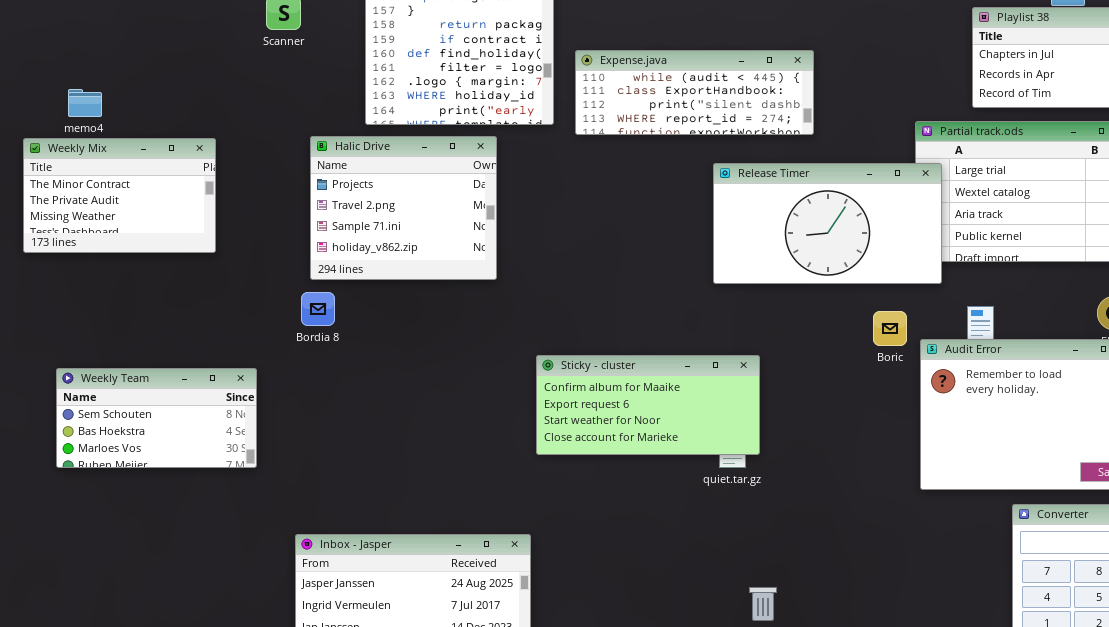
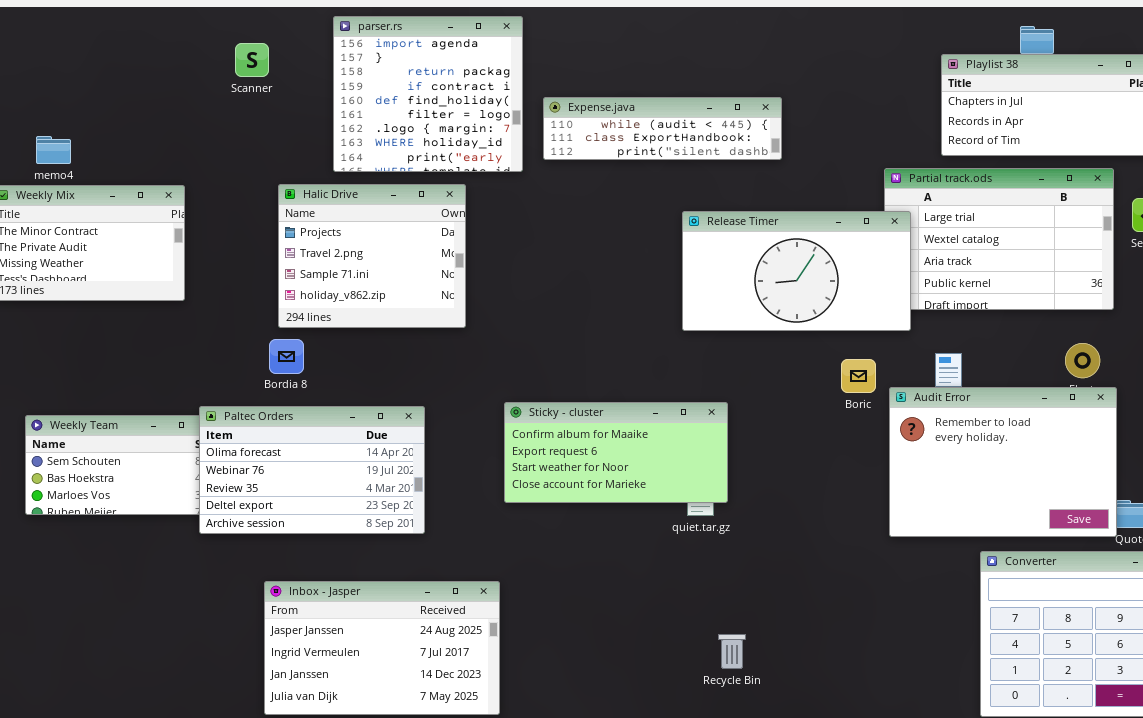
Expense.java: [575,50,814,135] -> [543,97,782,160], resized
Paltec Orders: none -> [199,406,425,534], opened

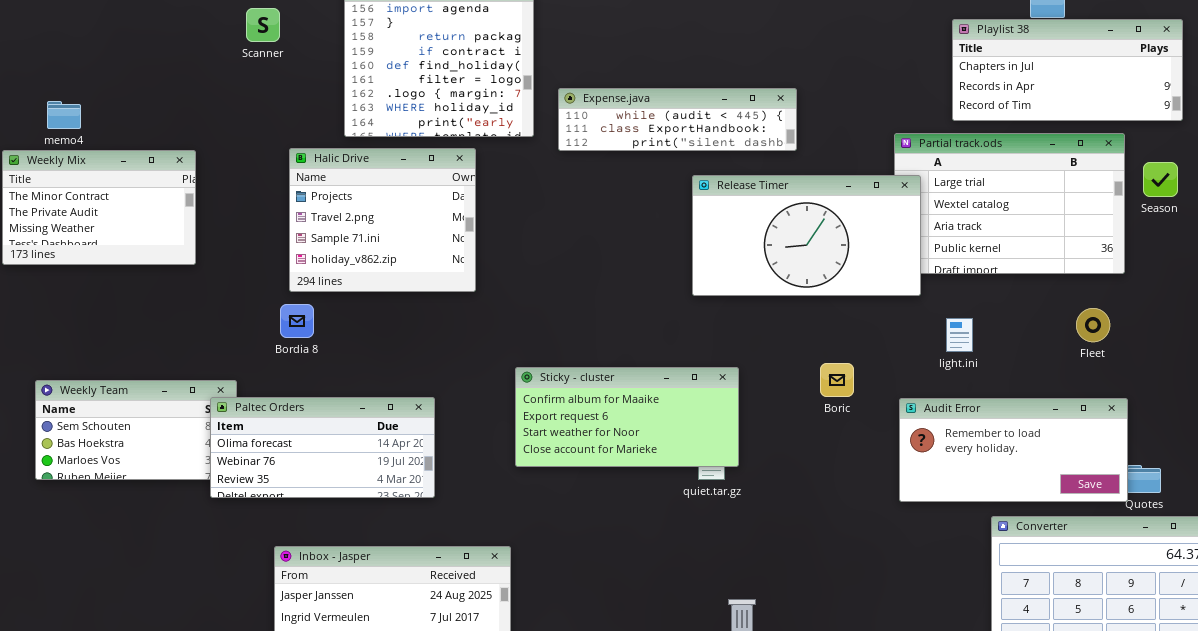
Expense.java: [543,97,782,160] -> [558,88,797,151], moved
Boric: [841,359,876,393] -> [820,363,854,397], moved
Audit Error: [889,387,1117,537] -> [899,398,1128,502], resized
Paltec Orders: [199,406,425,534] -> [210,397,435,498], resized

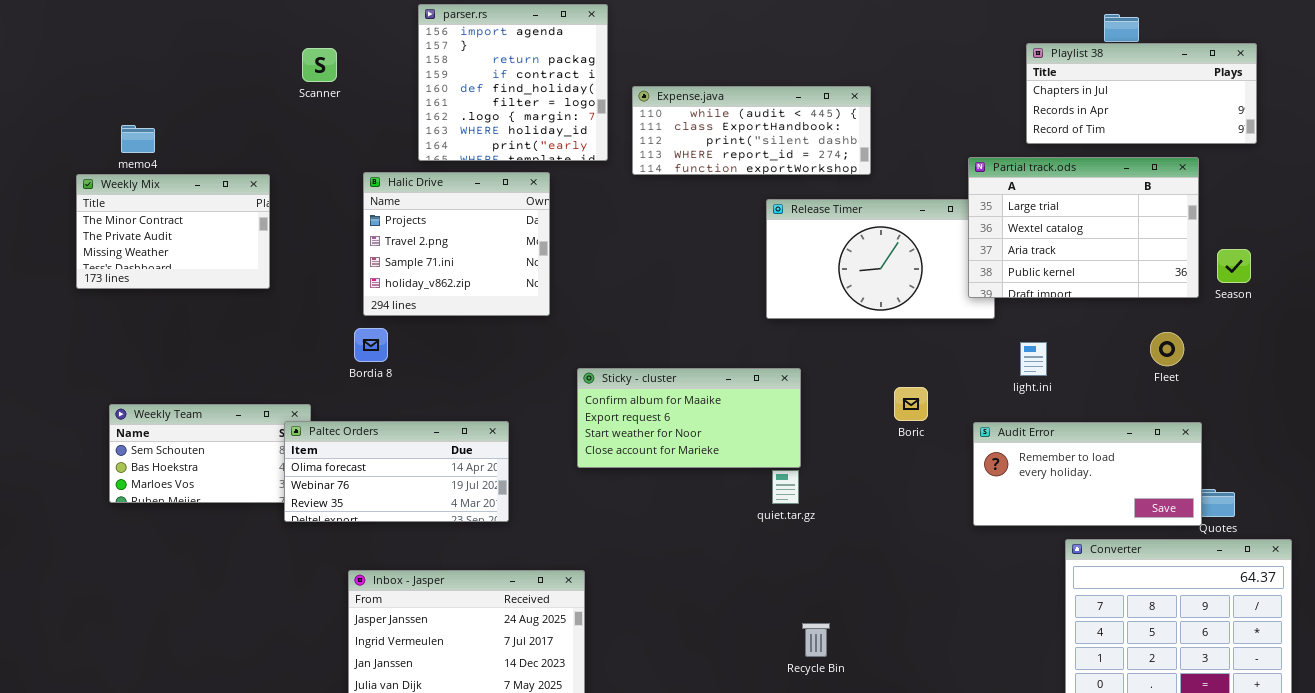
Scanner: [246,8,280,42] -> [302,48,337,82], moved
Expense.java: [558,88,797,151] -> [632,86,871,175], resized
Partial track.ods: [894,133,1125,274] -> [968,157,1199,298], raised
Season: [1143,162,1178,197] -> [1217,249,1251,283], moved
Sticky - cluster: [515,367,739,467] -> [577,368,801,468], moved

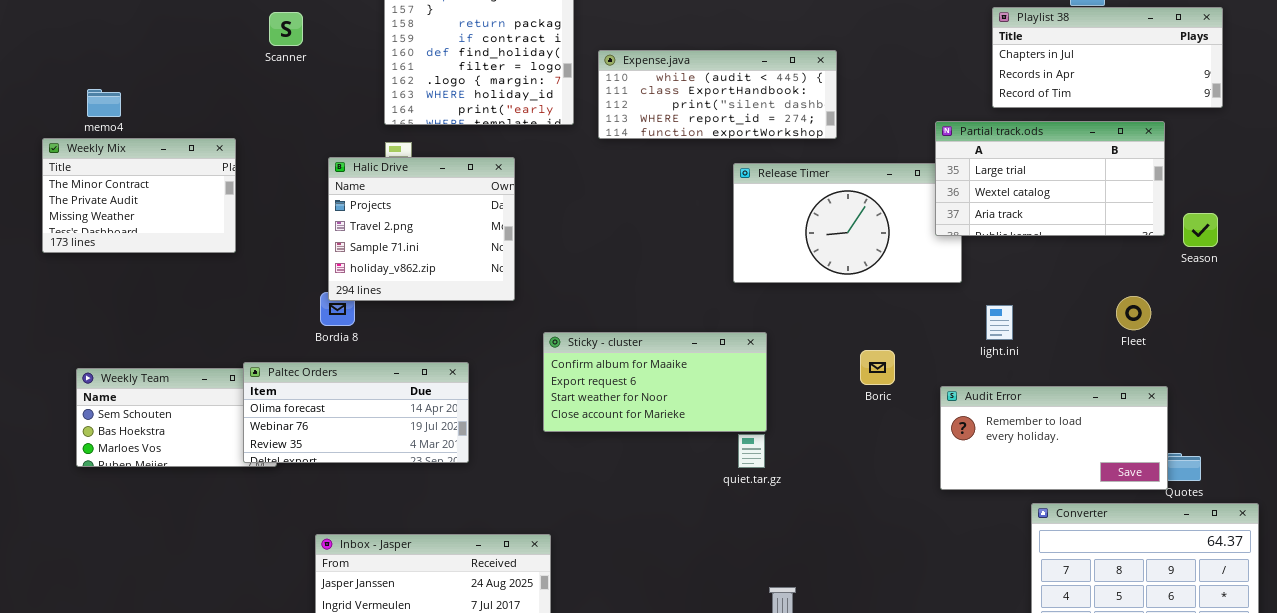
Partial track.ods: [968,157,1199,298] -> [935,121,1165,236], resized
Halic Drive: [363,172,550,316] -> [328,157,515,301], moved
Paltec Orders: [284,421,509,522] -> [243,362,469,463], moved

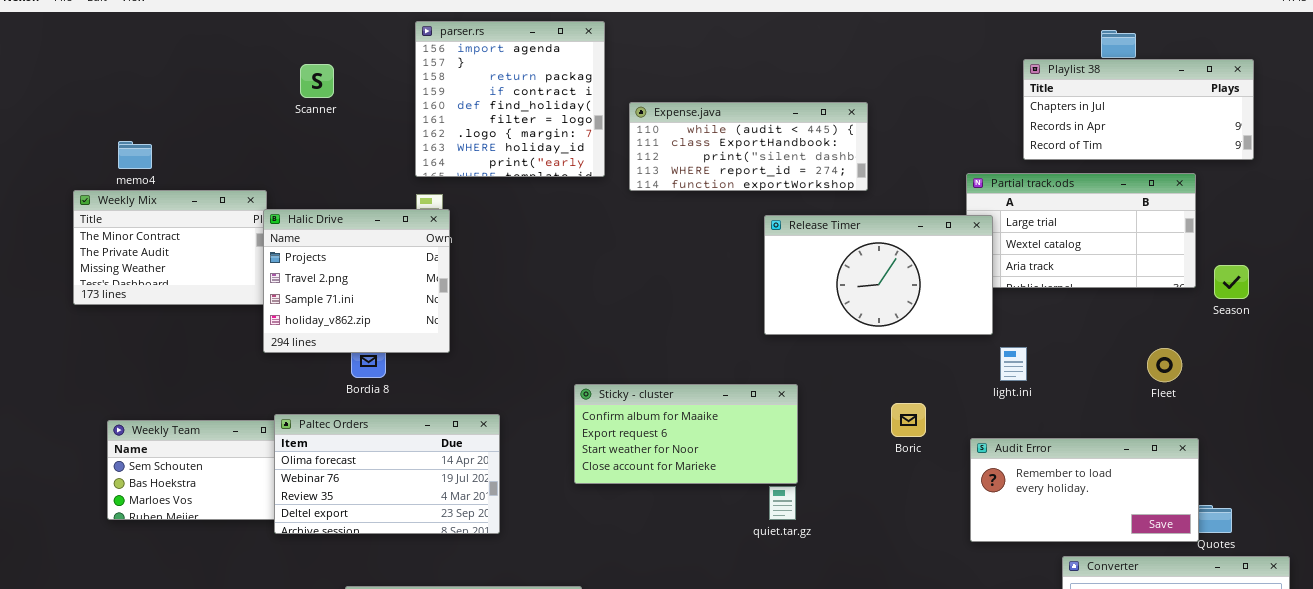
Halic Drive: [328,157,515,301] -> [263,209,450,353], moved
Release Timer: [733,163,962,283] -> [764,215,993,335], raised
light.ini: [986,305,1013,340] -> [1000,347,1027,381], moved
Paltec Orders: [243,362,469,463] -> [274,414,500,534], resized

